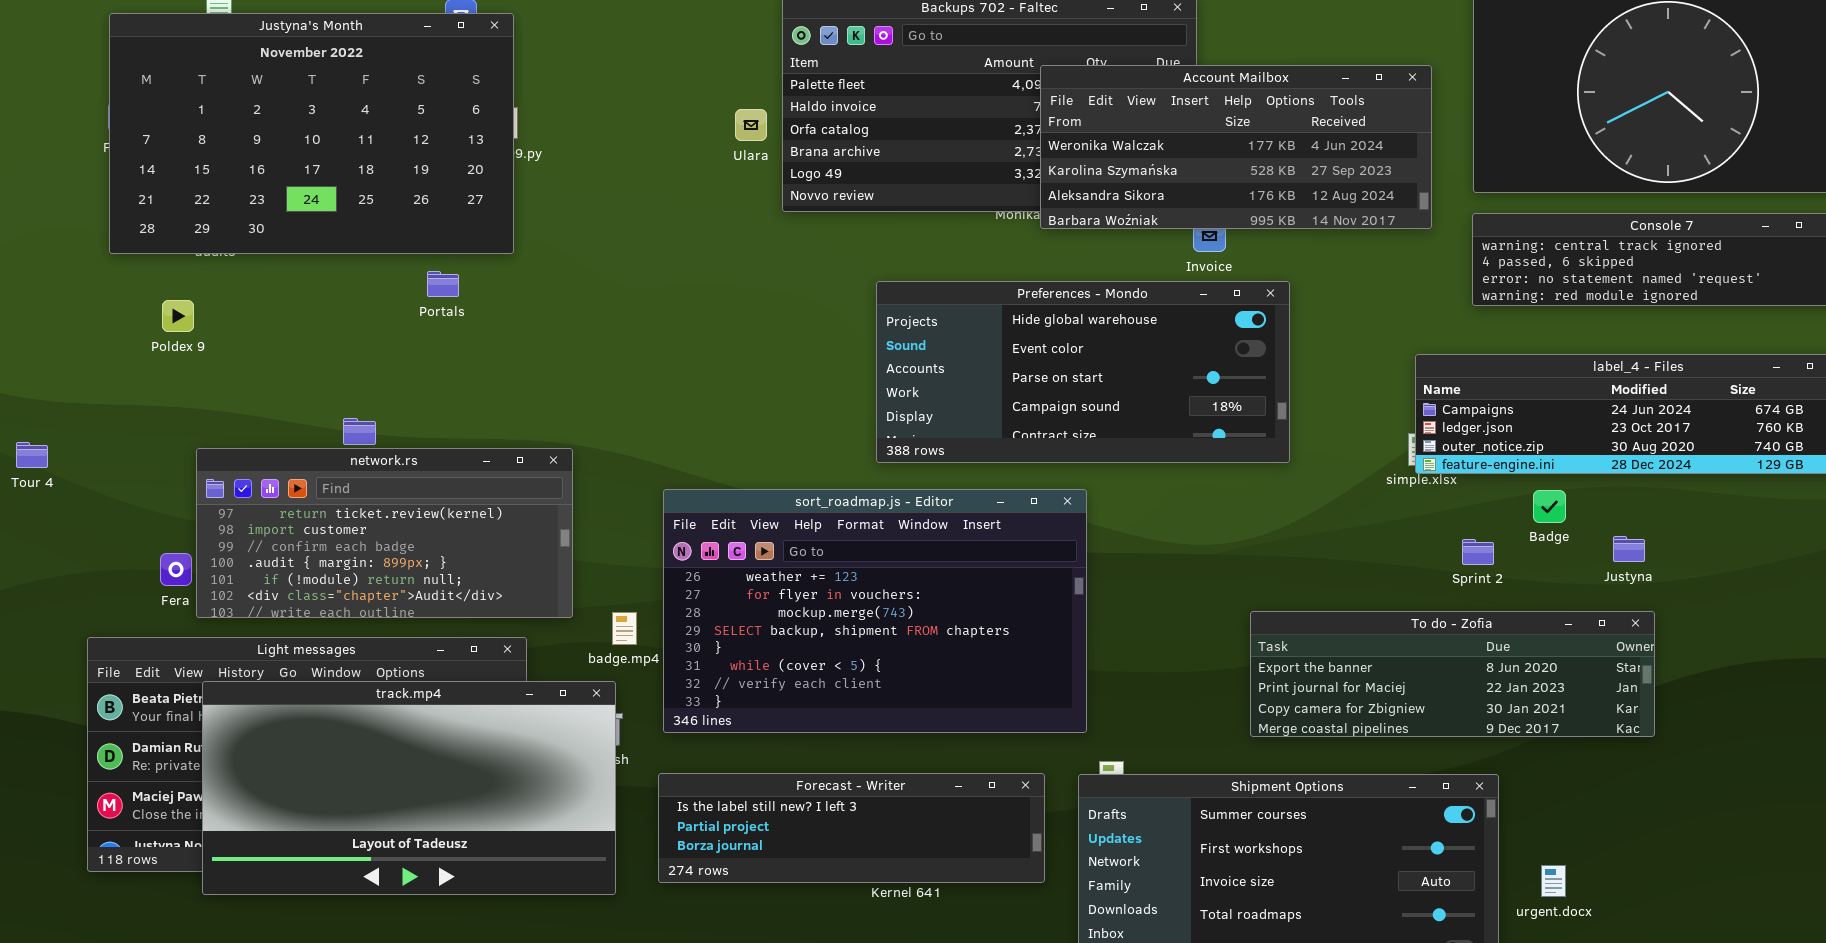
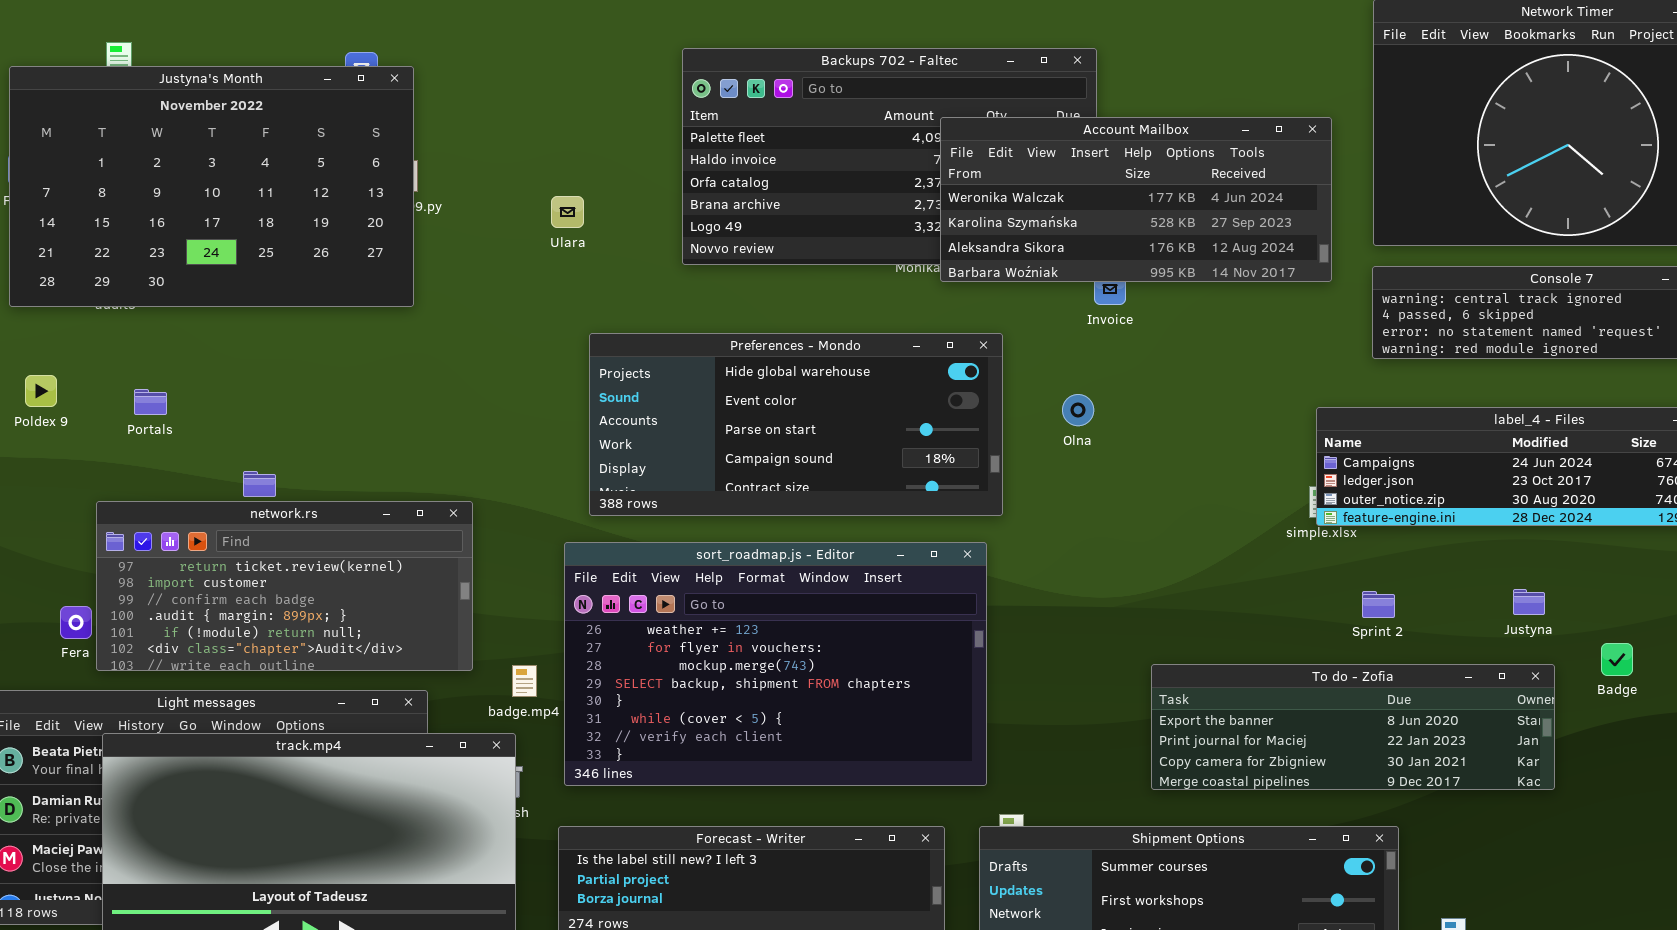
Ulara: [735,109,767,141] -> [551,196,584,228], moved
Portals: [427,271,459,297] -> [134,389,167,415], moved
Preferences - Mondo: [876,281,1290,463] -> [589,333,1003,516], moved
Poldex 9: [162,300,194,332] -> [25,375,57,407], moved
Badge: [1533,490,1566,523] -> [1601,643,1633,676], moved

